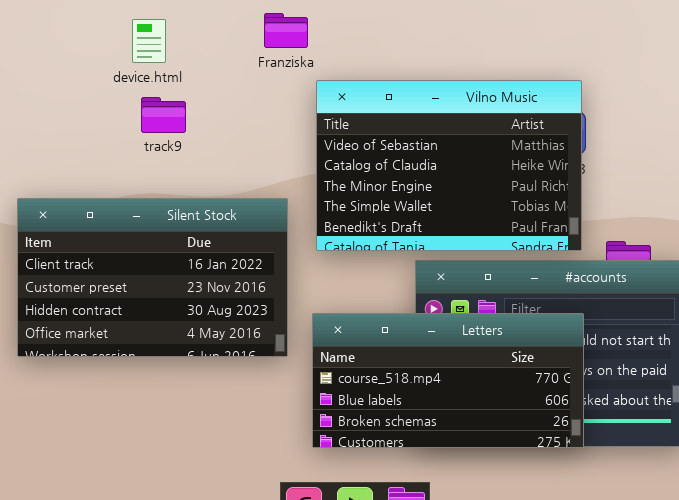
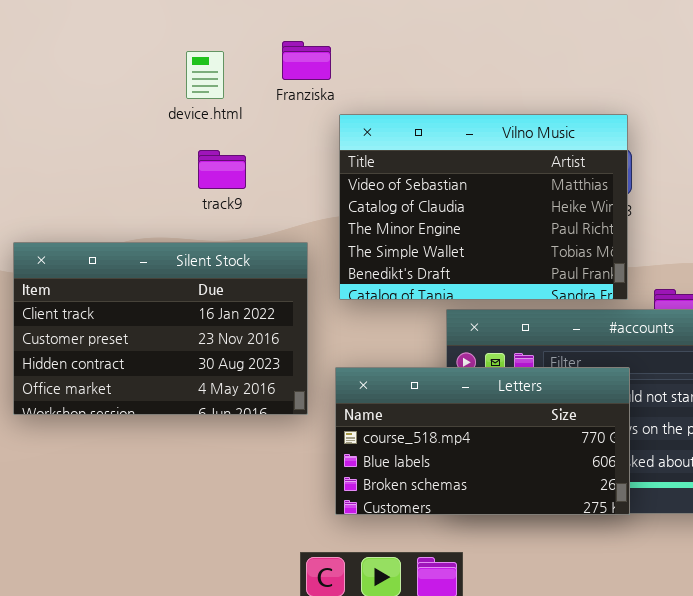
device.html: [132,19,166,63] -> [186,51,224,99], moved
track9: [141,97,186,133] -> [198,150,246,189], moved

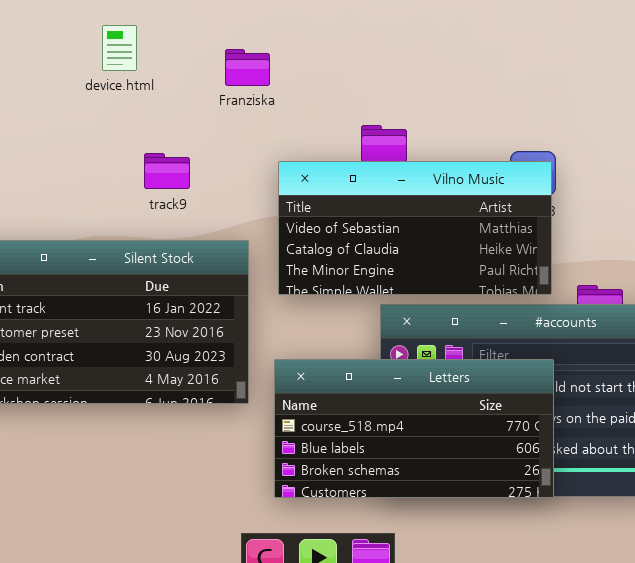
device.html: [186,51,224,99] -> [102,25,137,71], moved
Vilno Music: [339,114,628,300] -> [278,161,552,295], resized

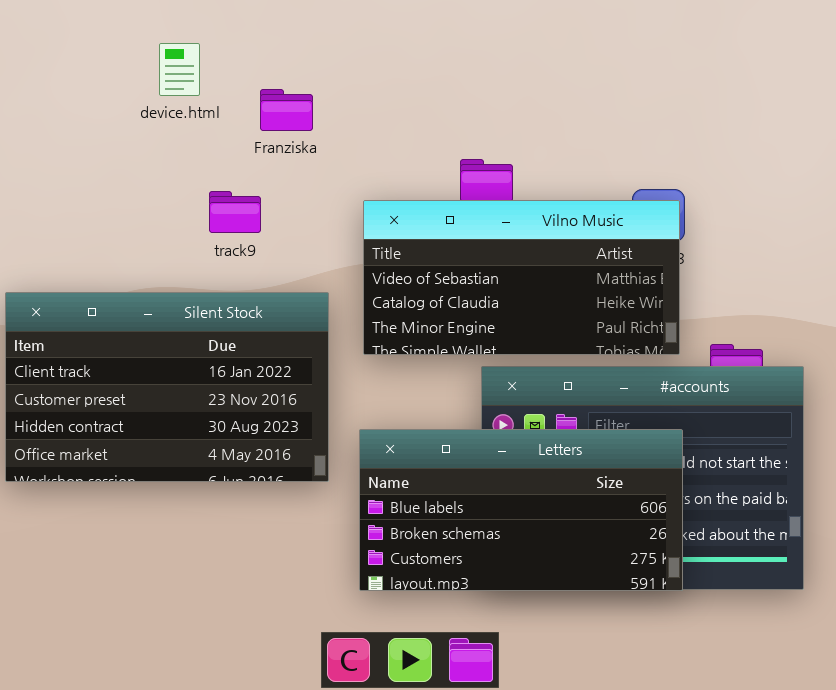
Franziska: [225,49,270,86] -> [260,89,313,131], moved
Letters: [274,359,554,498] -> [359,429,683,591], scrolled down 1 row

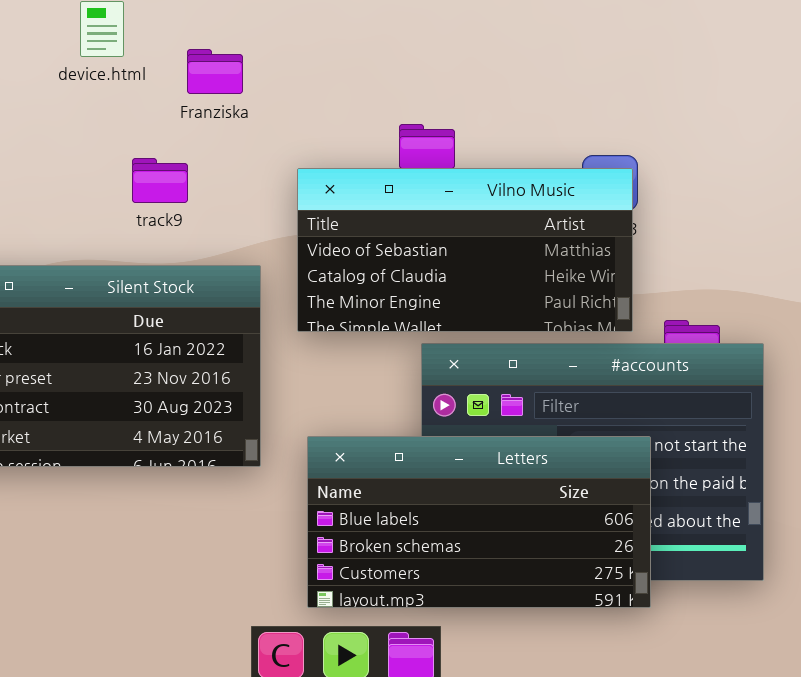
Letters: [359,429,683,591] -> [307,436,651,608], moved

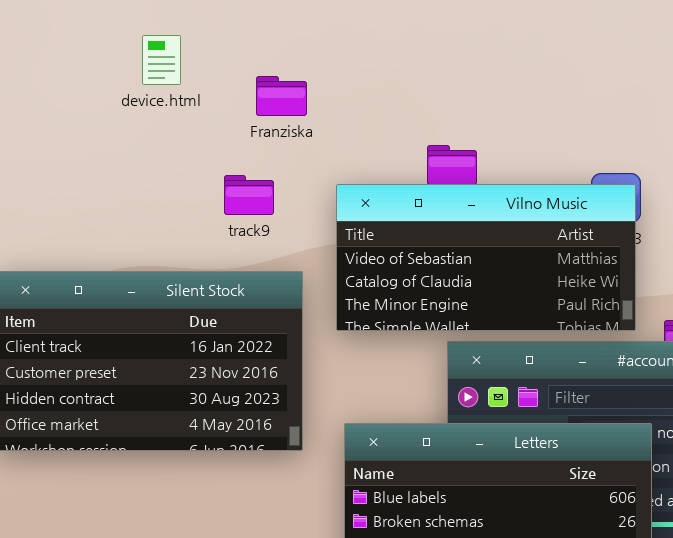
Franziska: [187,49,243,94] -> [256,76,307,116], moved
track9: [132,158,188,203] -> [224,175,274,215], moved

